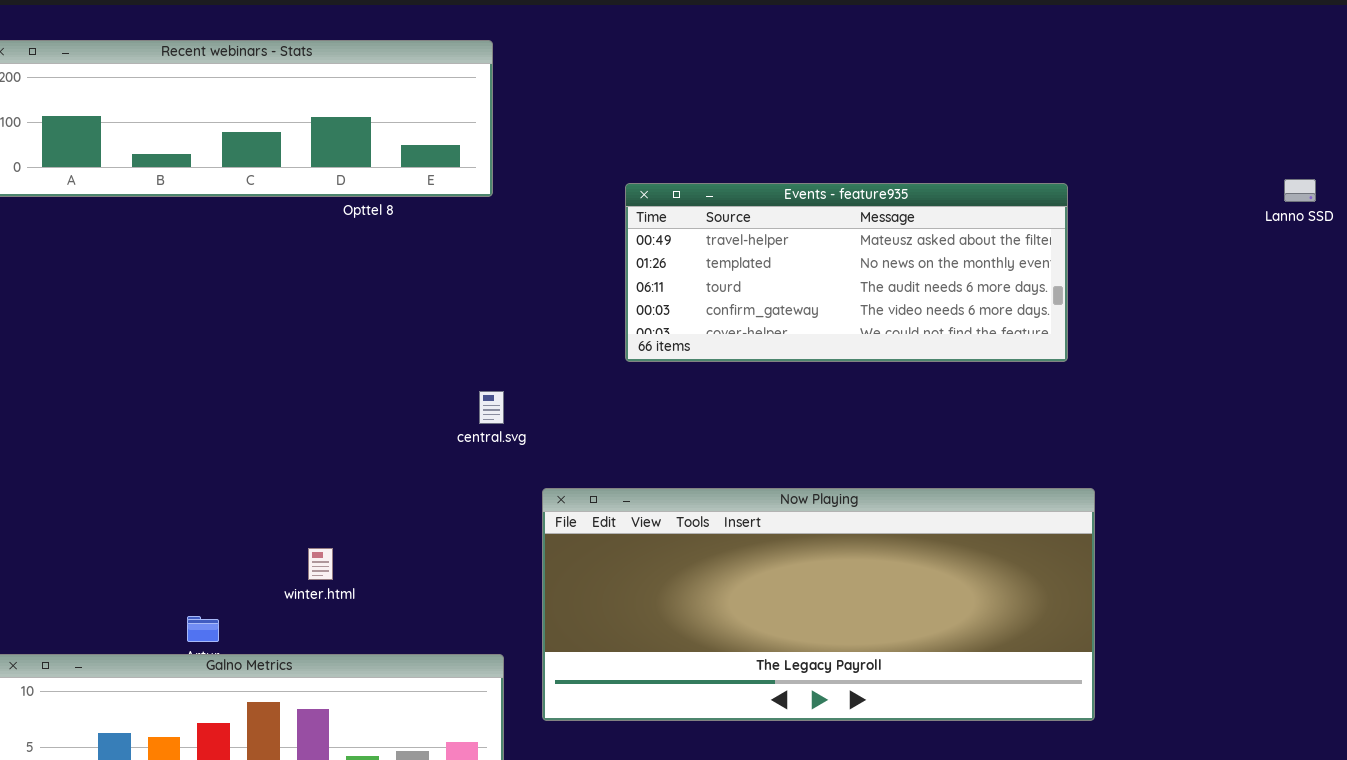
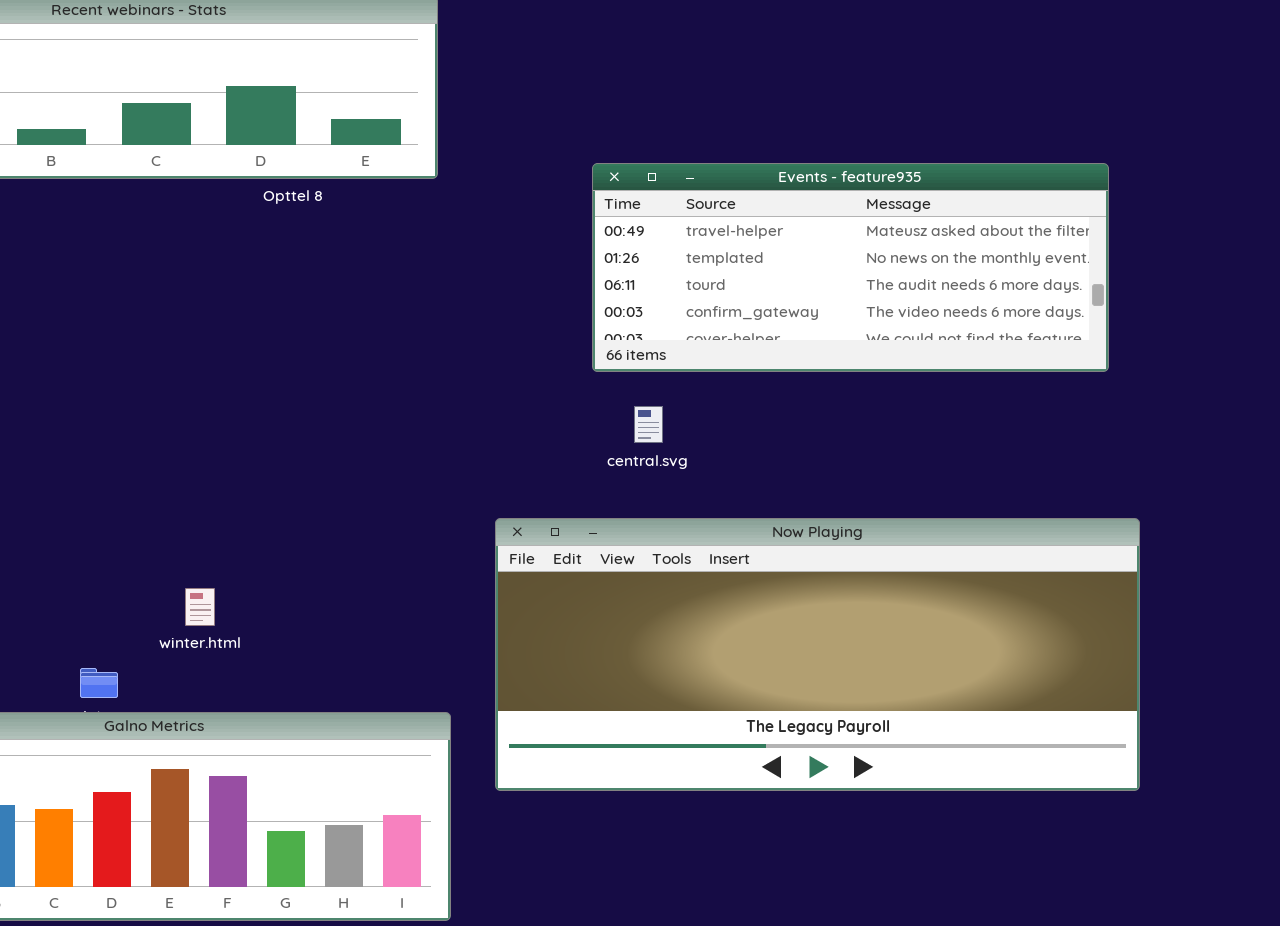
central.svg: [479,391,504,424] -> [634,406,663,443], moved
winter.html: [308,548,333,580] -> [185,588,215,626], moved

